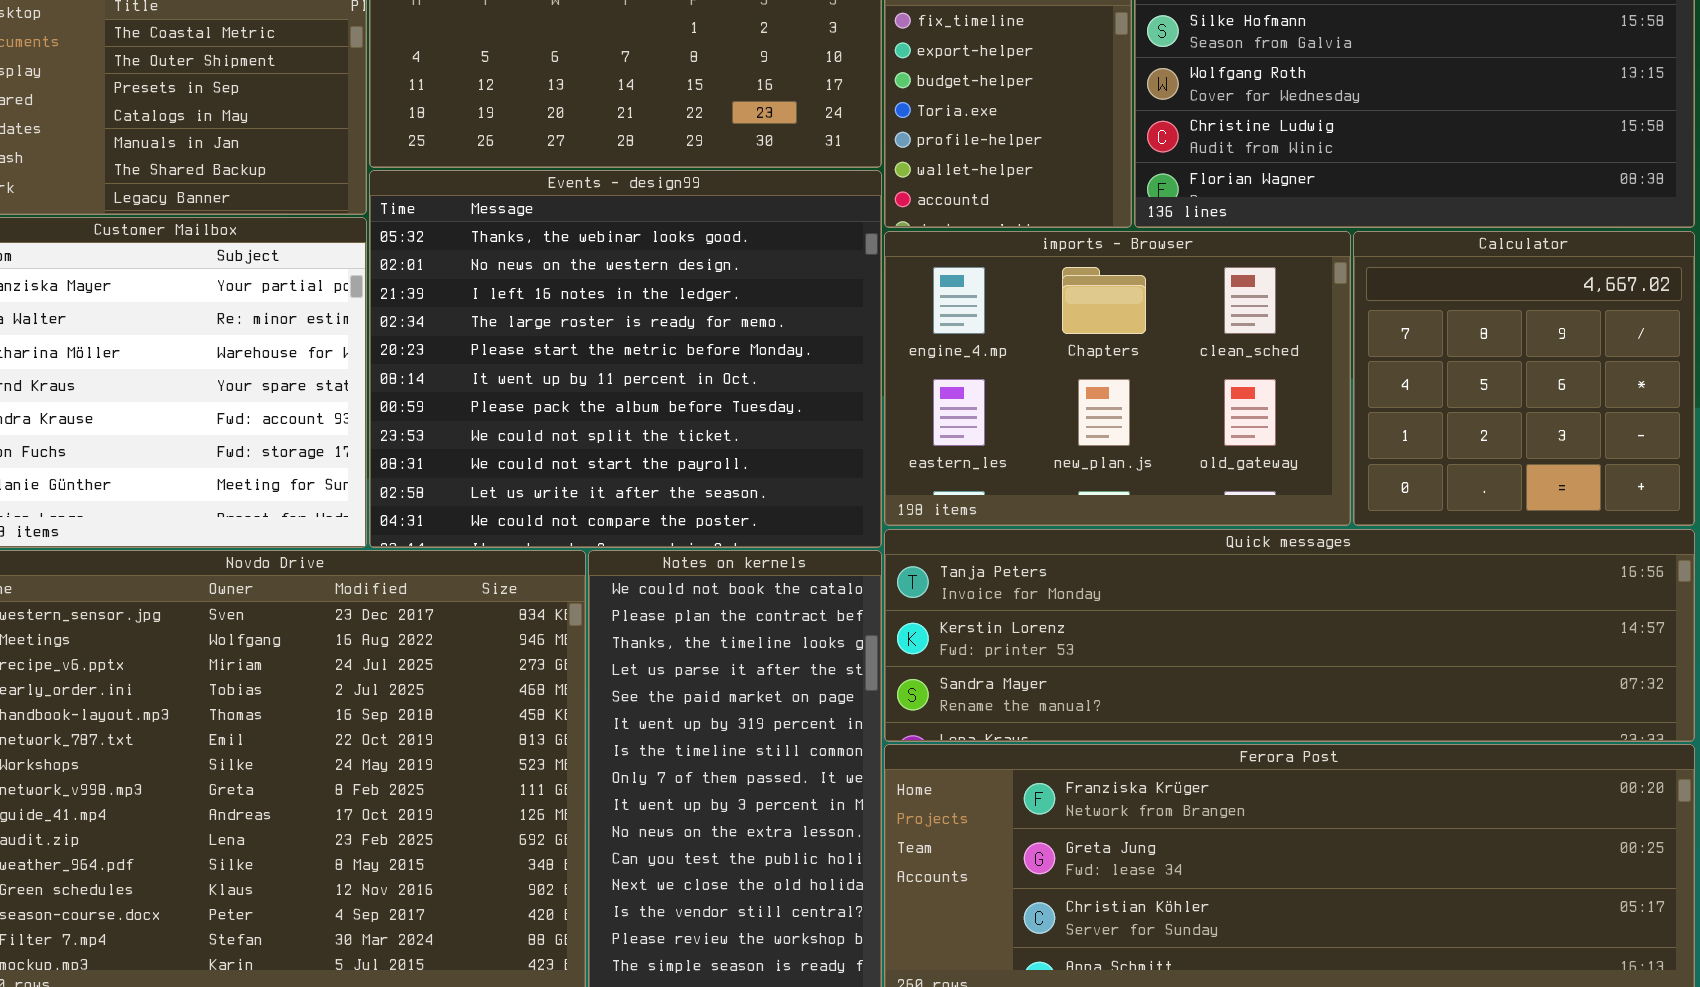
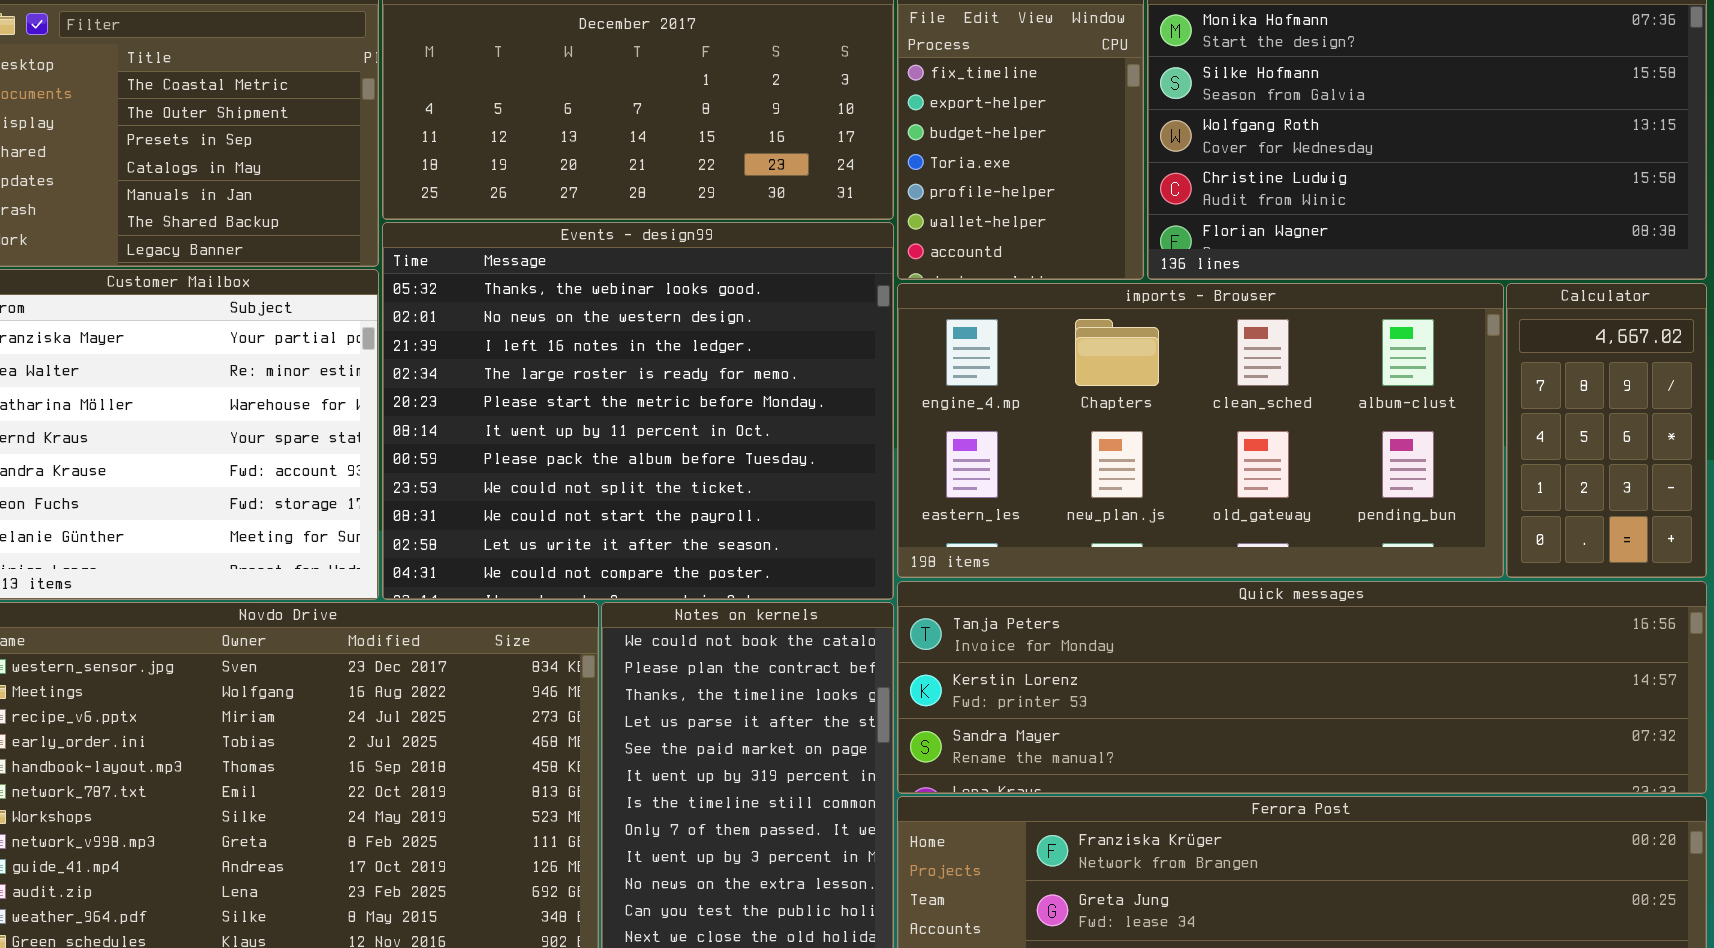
imports - Browser: [884,231,1351,526] -> [897,283,1504,578], resized
Calculator: [1353,231,1695,526] -> [1506,283,1707,578], resized

